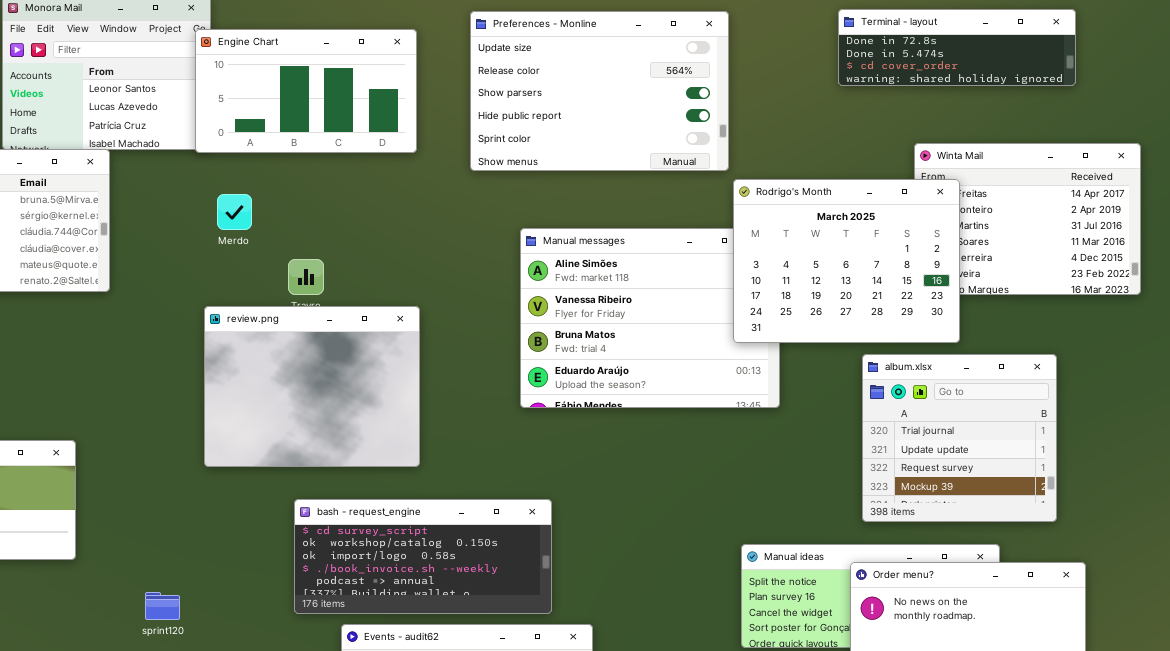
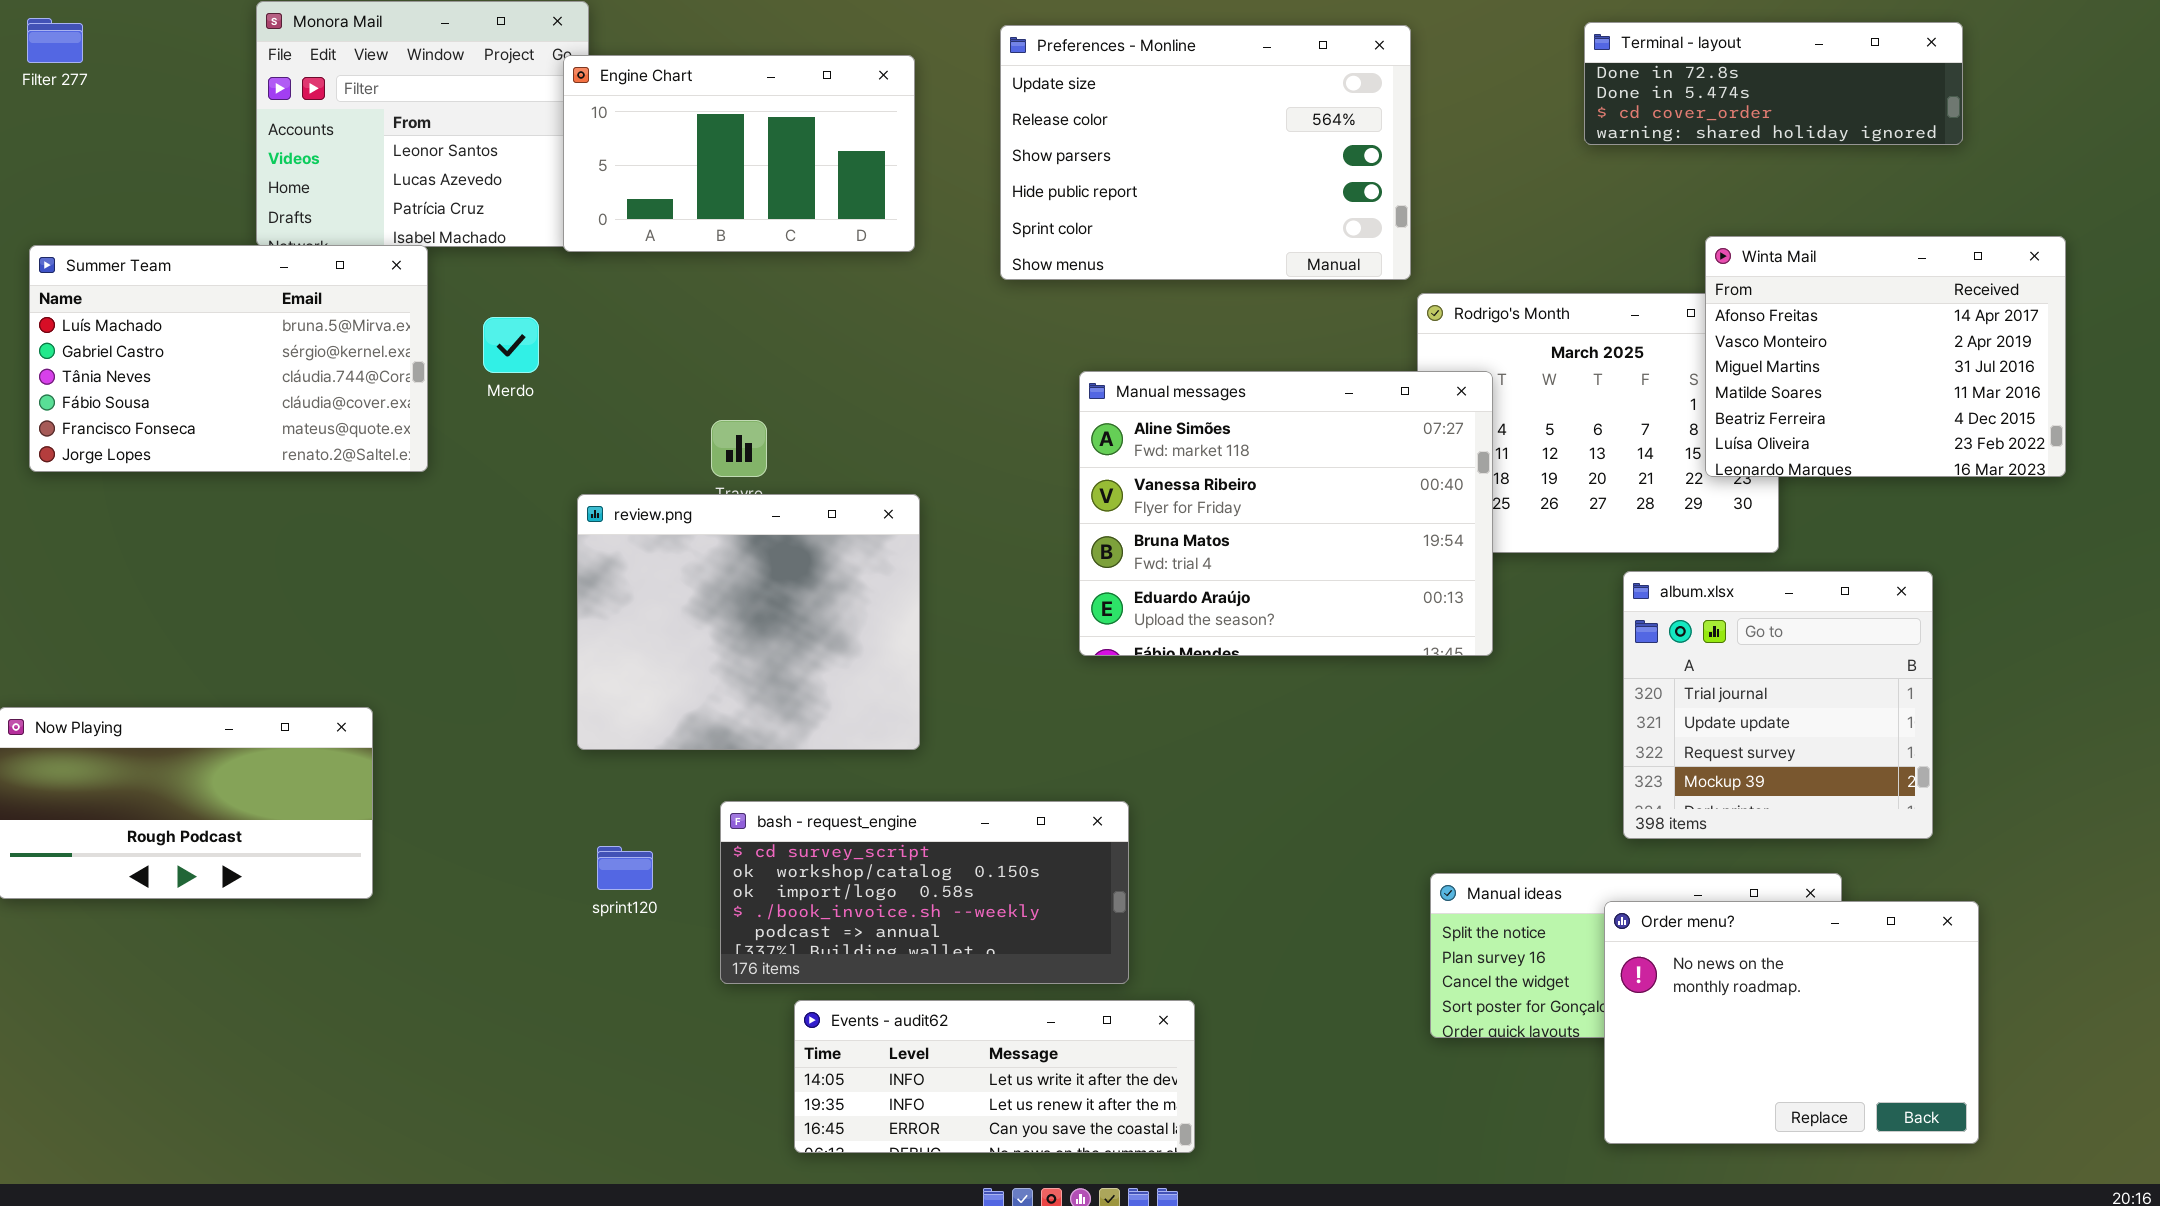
Winta Mail: [914,143,1141,295] -> [1705,236,2066,477], raised
Merdo: [217,194,252,230] -> [483,317,539,373], moved
Manual messages: [520,228,780,408] -> [1079,371,1493,656], raised
sprint120: [145,592,180,620] -> [597,846,653,890], moved

